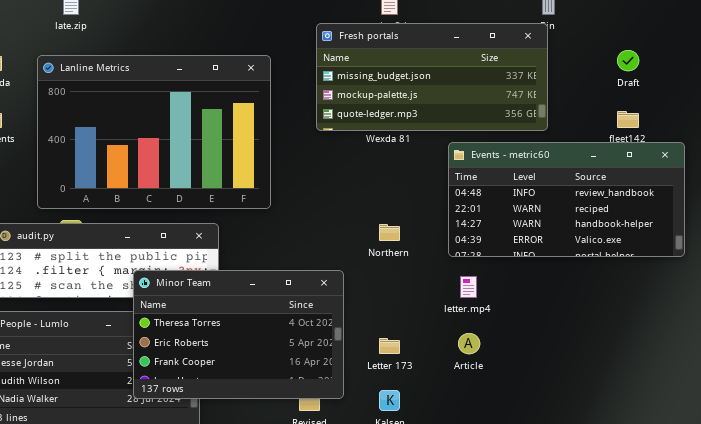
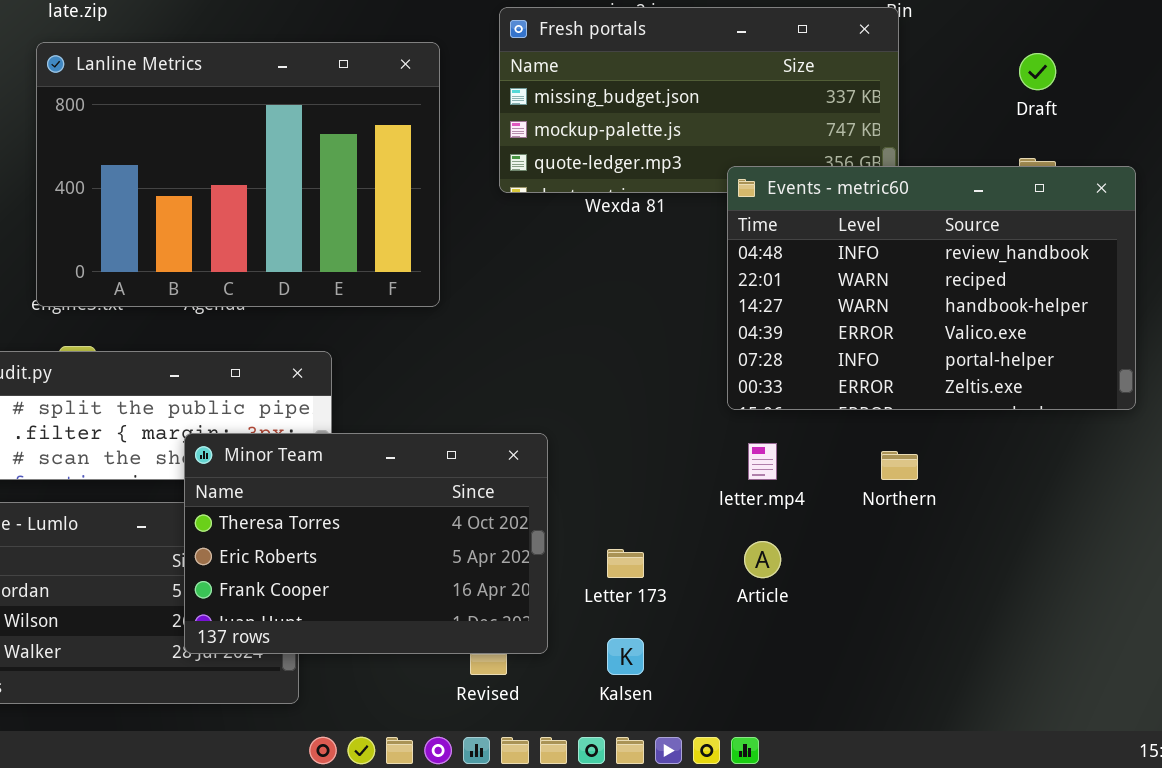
Lanline Metrics: [37,55,271,209] -> [36,42,440,307], moved
Events - metric60: [448,142,685,257] -> [727,166,1136,410], resized
Northern: [379,224,400,241] -> [881,451,918,480], moved

